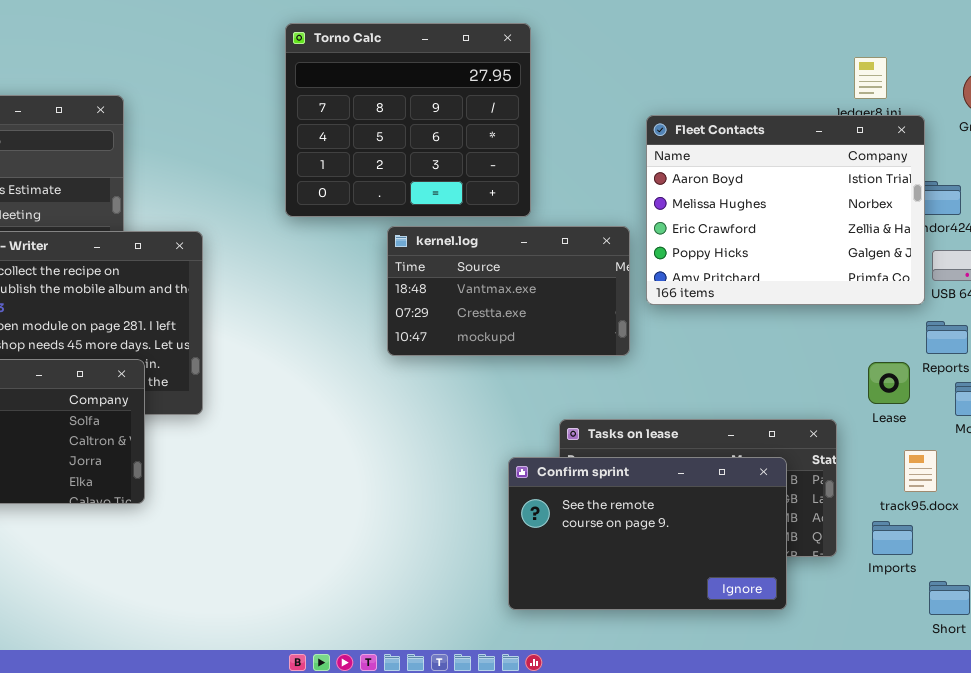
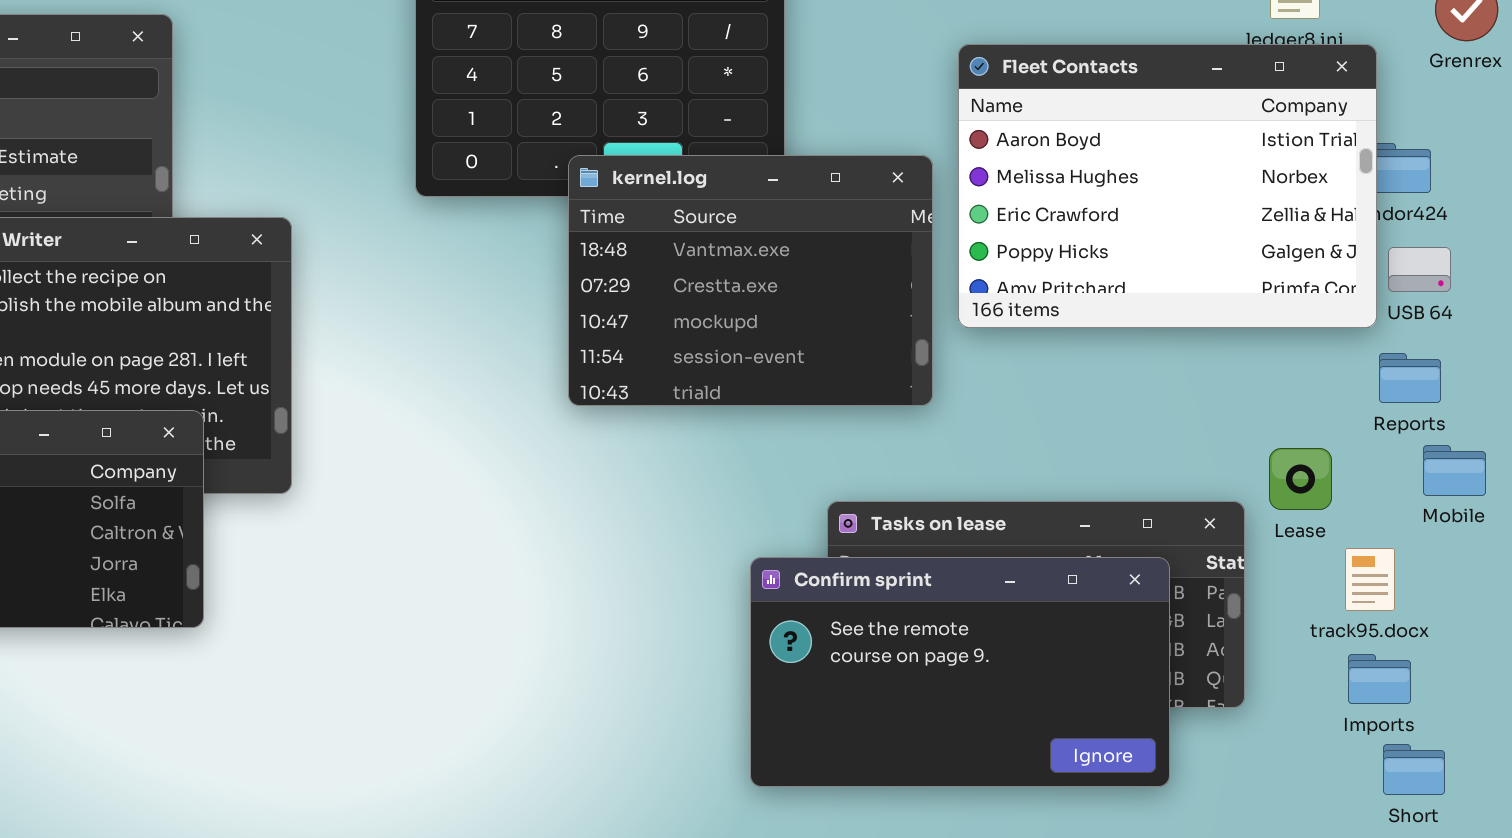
kernel.log: [387,226,630,356] -> [568,155,933,406], resized
Lease: [868,362,910,404] -> [1269,448,1332,510], moved
Imports: [872,521,913,555] -> [1348,654,1411,704], moved

